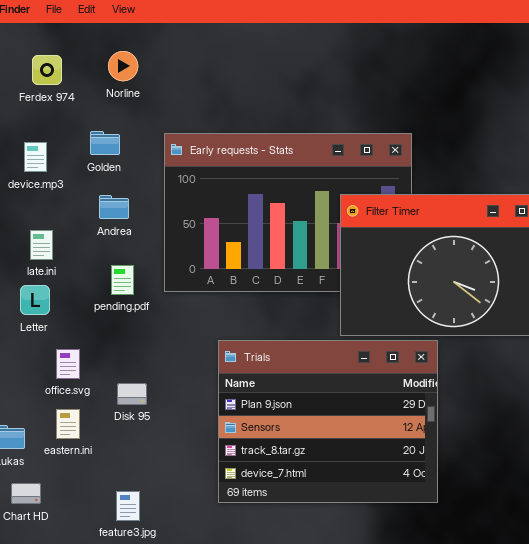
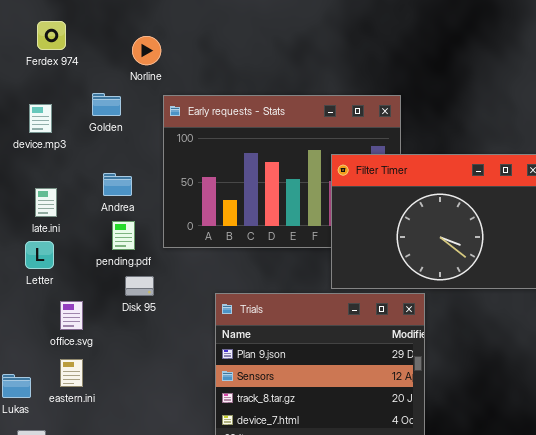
Norline: [108,51,138,81] -> [132,36,161,65], moved
Andrea: [99,195,129,219] -> [103,173,132,196], moved
Disk 95: [117,383,147,405] -> [125,276,154,296], moved

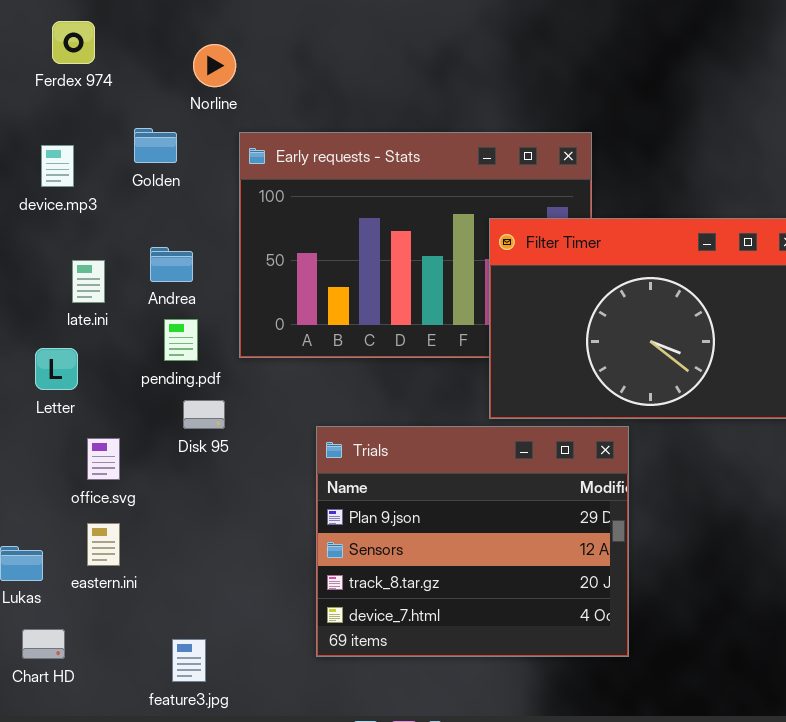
late.ini: [35,188,57,217] -> [72,260,105,303], moved

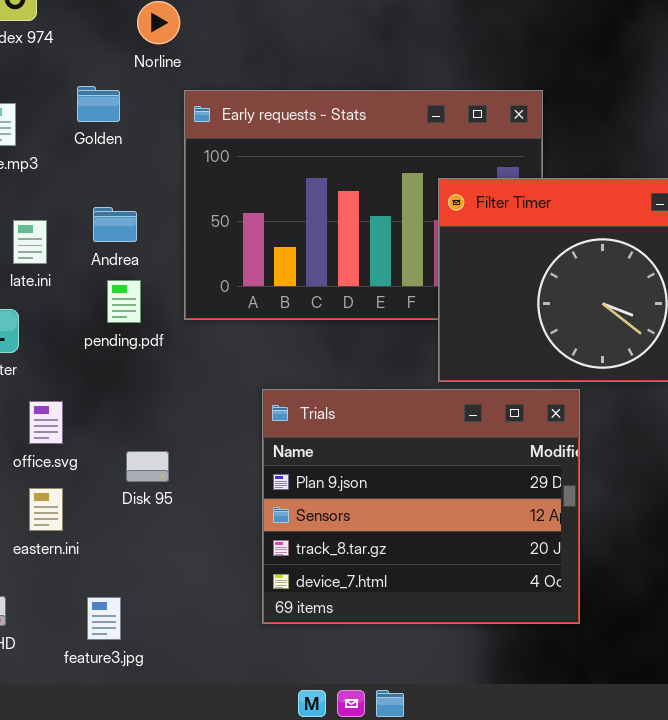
Disk 95: [183,400,225,429] -> [126,451,169,482], moved
feature3.jpg: [172,639,206,682] -> [87,597,121,640], moved

